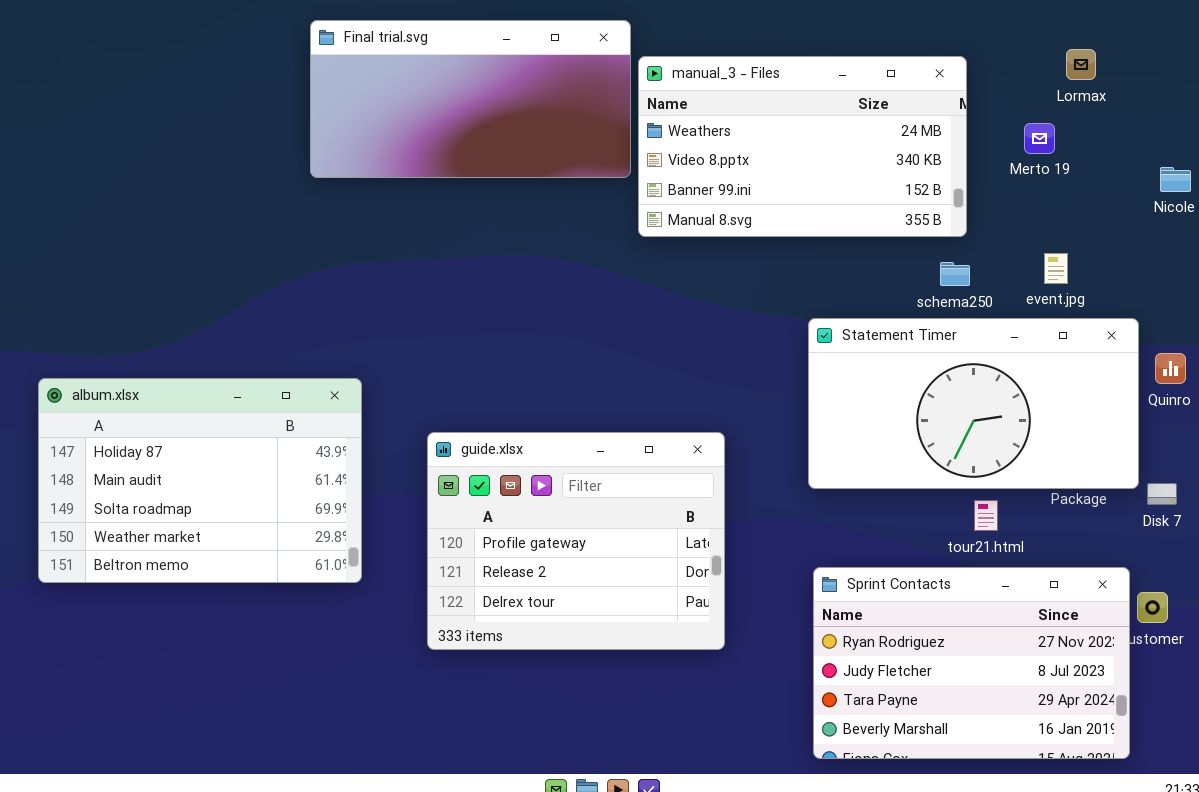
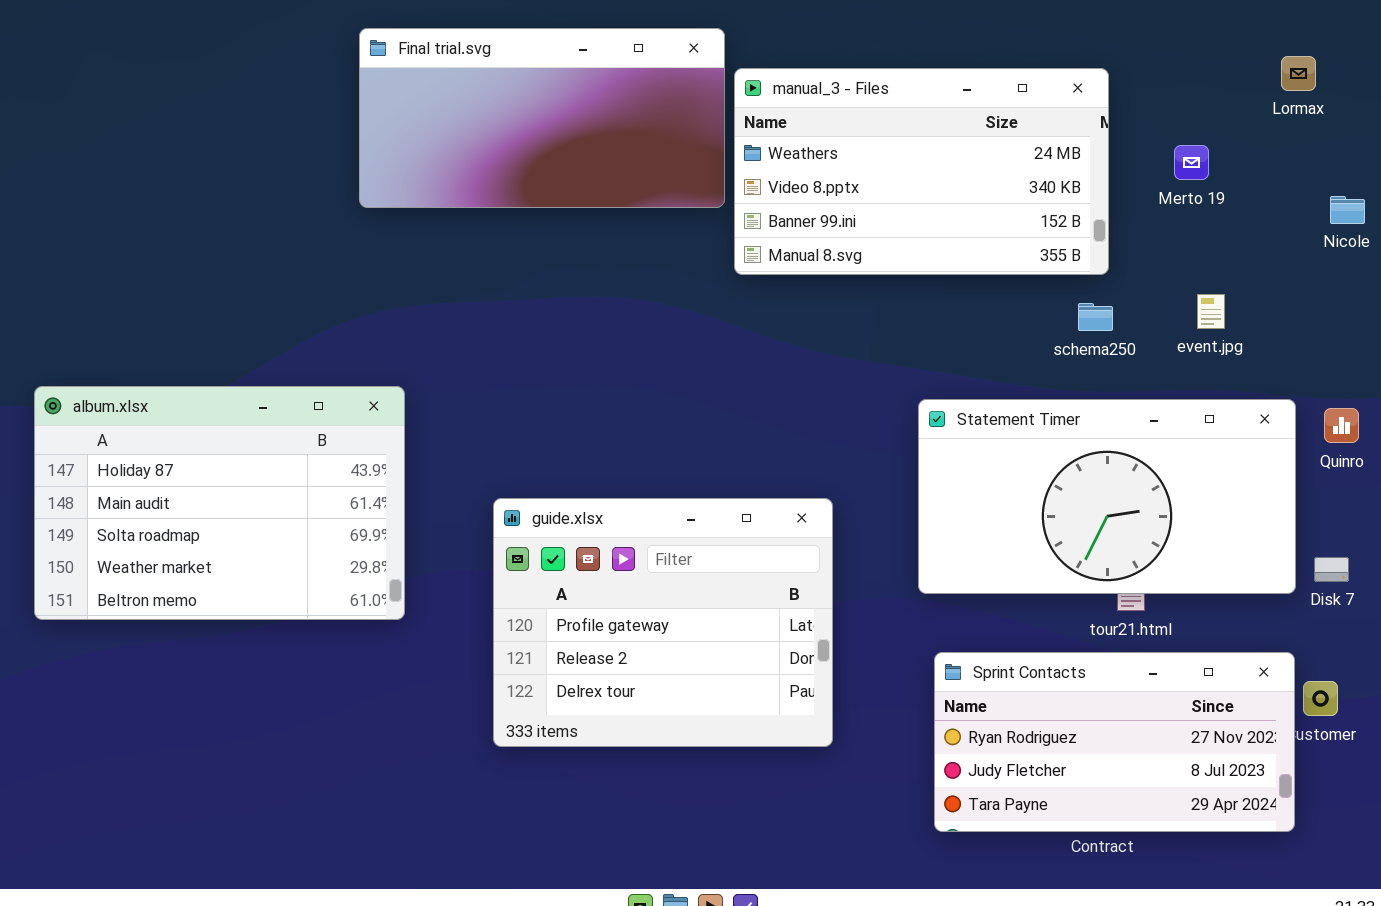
Lormax: [1066,49,1096,80] -> [1281,56,1316,91], moved
Statement Timer: [808,318,1139,489] -> [918,399,1296,594], moved
album.xlsx: [38,378,362,583] -> [34,386,405,620], moved
Sprint Contacts: [813,567,1130,759] -> [934,652,1295,832], resized

